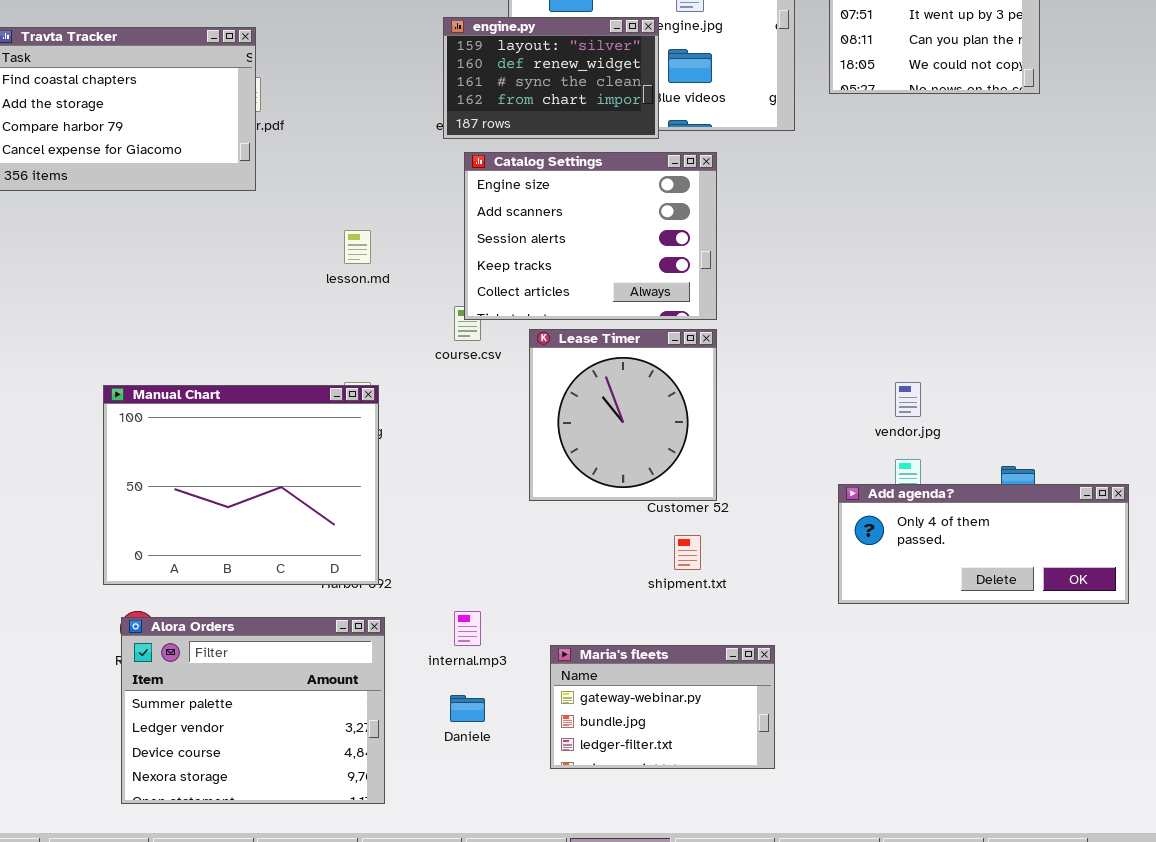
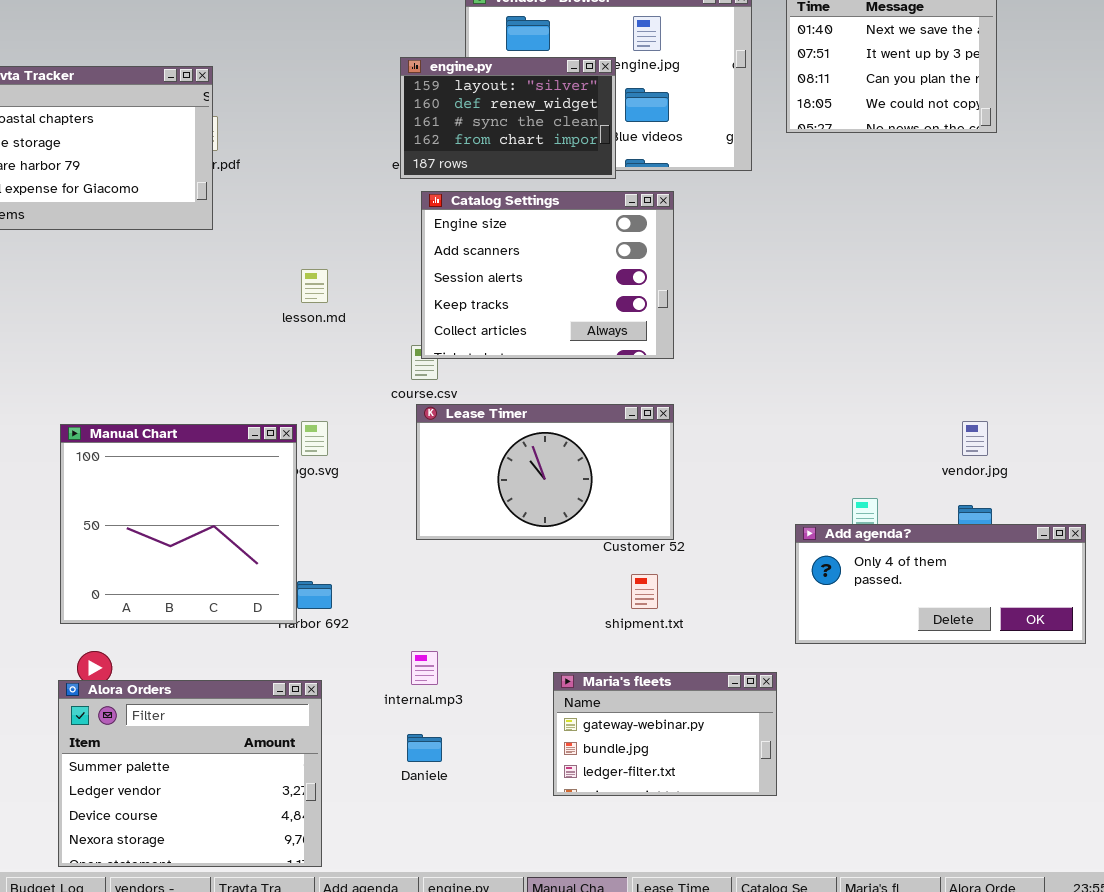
Lease Timer: [529,329,717,501] -> [416,404,674,540], resized
vendor.jpg: [895,382,921,417] -> [962,421,988,456], moved
Manual Chart: [103,385,379,585] -> [60,424,297,624], resized
Alora Orders: [121,617,385,804] -> [58,680,322,867], moved
Maria's fleets: [550,645,775,769] -> [553,672,777,796], moved

